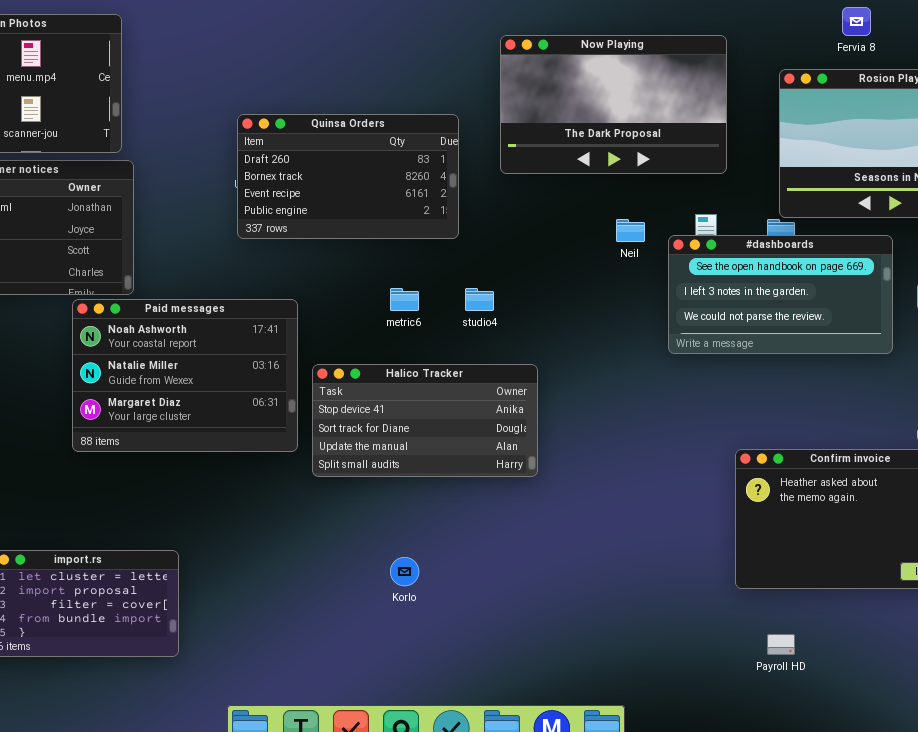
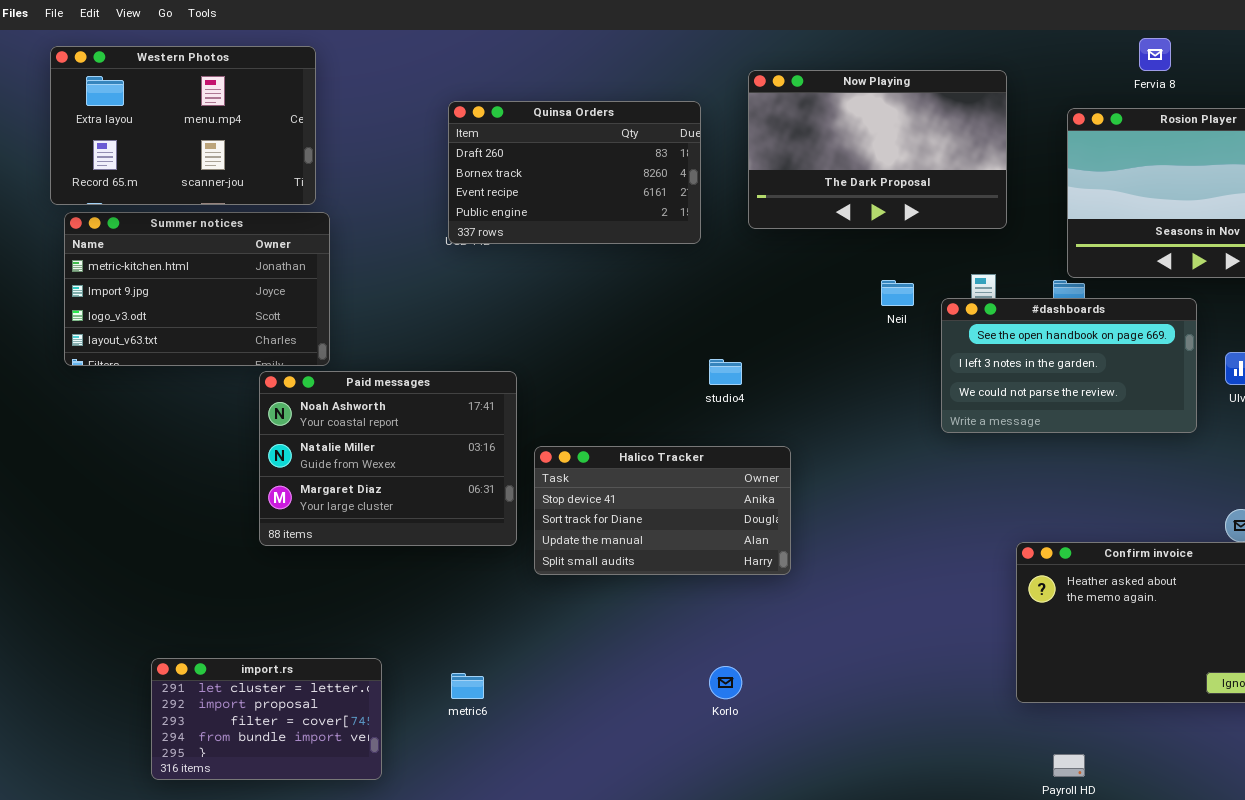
Quinsa Orders: [237,114,459,239] -> [448,101,701,244], moved
metric6: [390,288,419,311] -> [451,673,484,699], moved
Korlo: [390,557,419,586] -> [709,666,742,699], moved

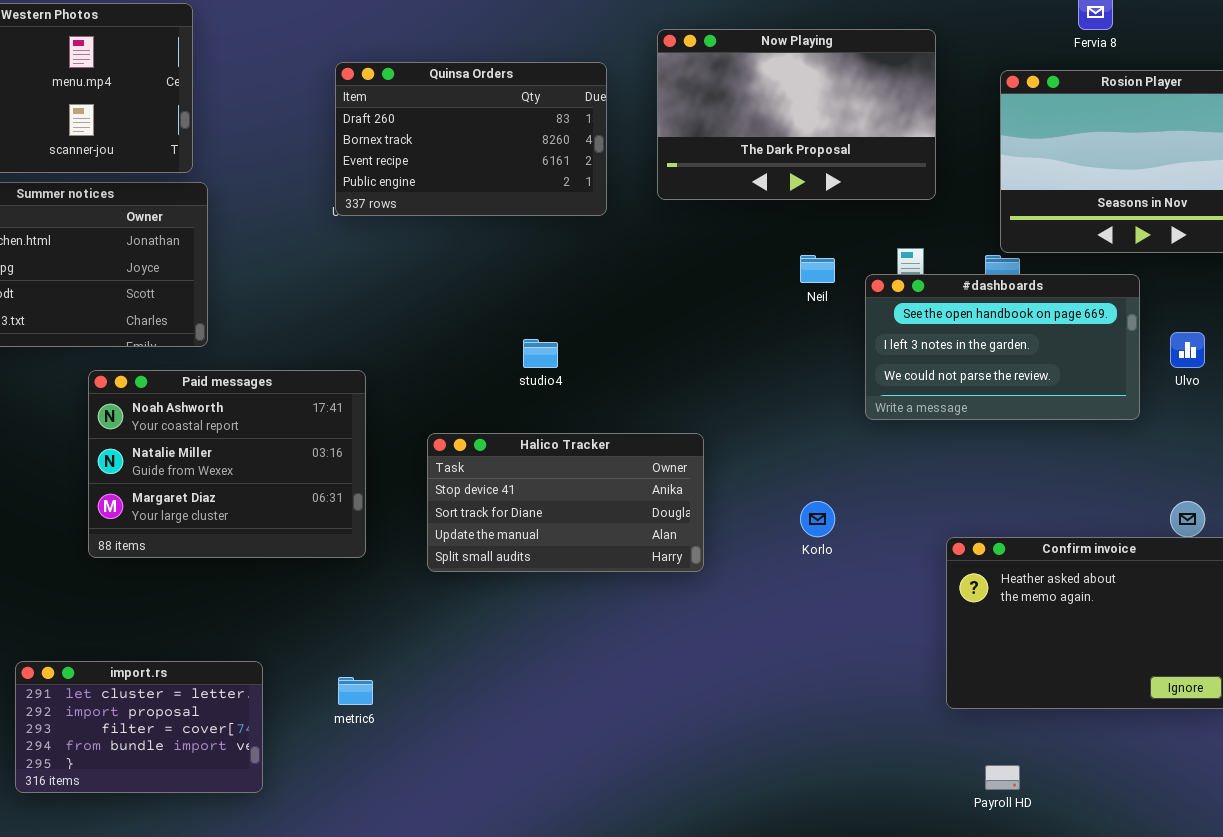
studio4: [709,359,742,385] -> [523,339,558,368], moved
Paid messages: [259,371,517,546] -> [88,370,366,558], moved
Korlo: [709,666,742,699] -> [800,501,835,537], moved

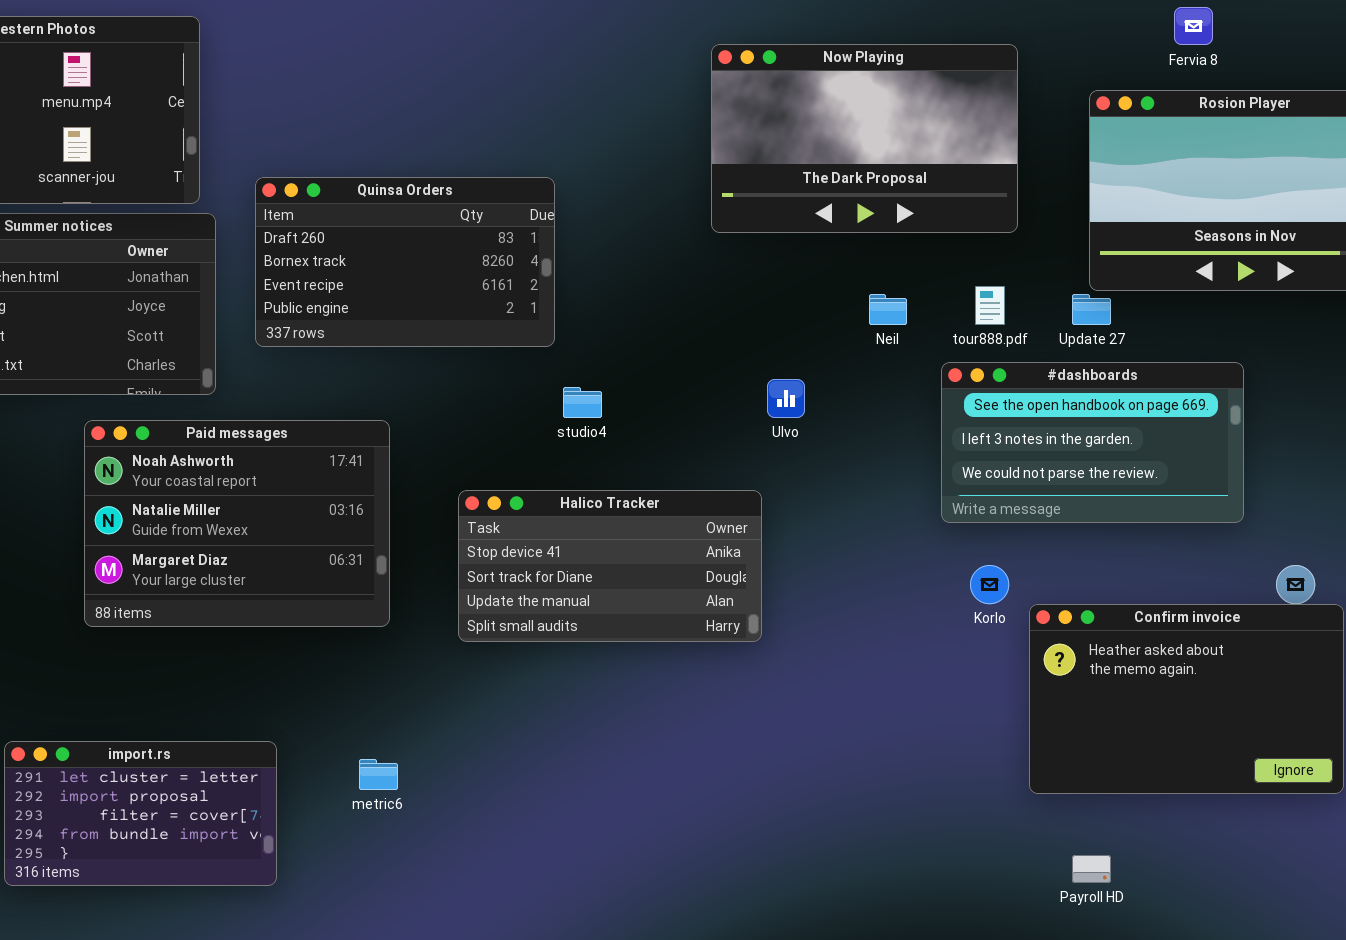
Quinsa Orders: [335,62,607,216] -> [255,177,555,347], moved
#dashboards: [865,274,1140,420] -> [941,362,1244,523], moved
Ulvo: [1170,332,1205,368] -> [767,379,805,418], moved
Korlo: [800,501,835,537] -> [970,565,1009,604], moved

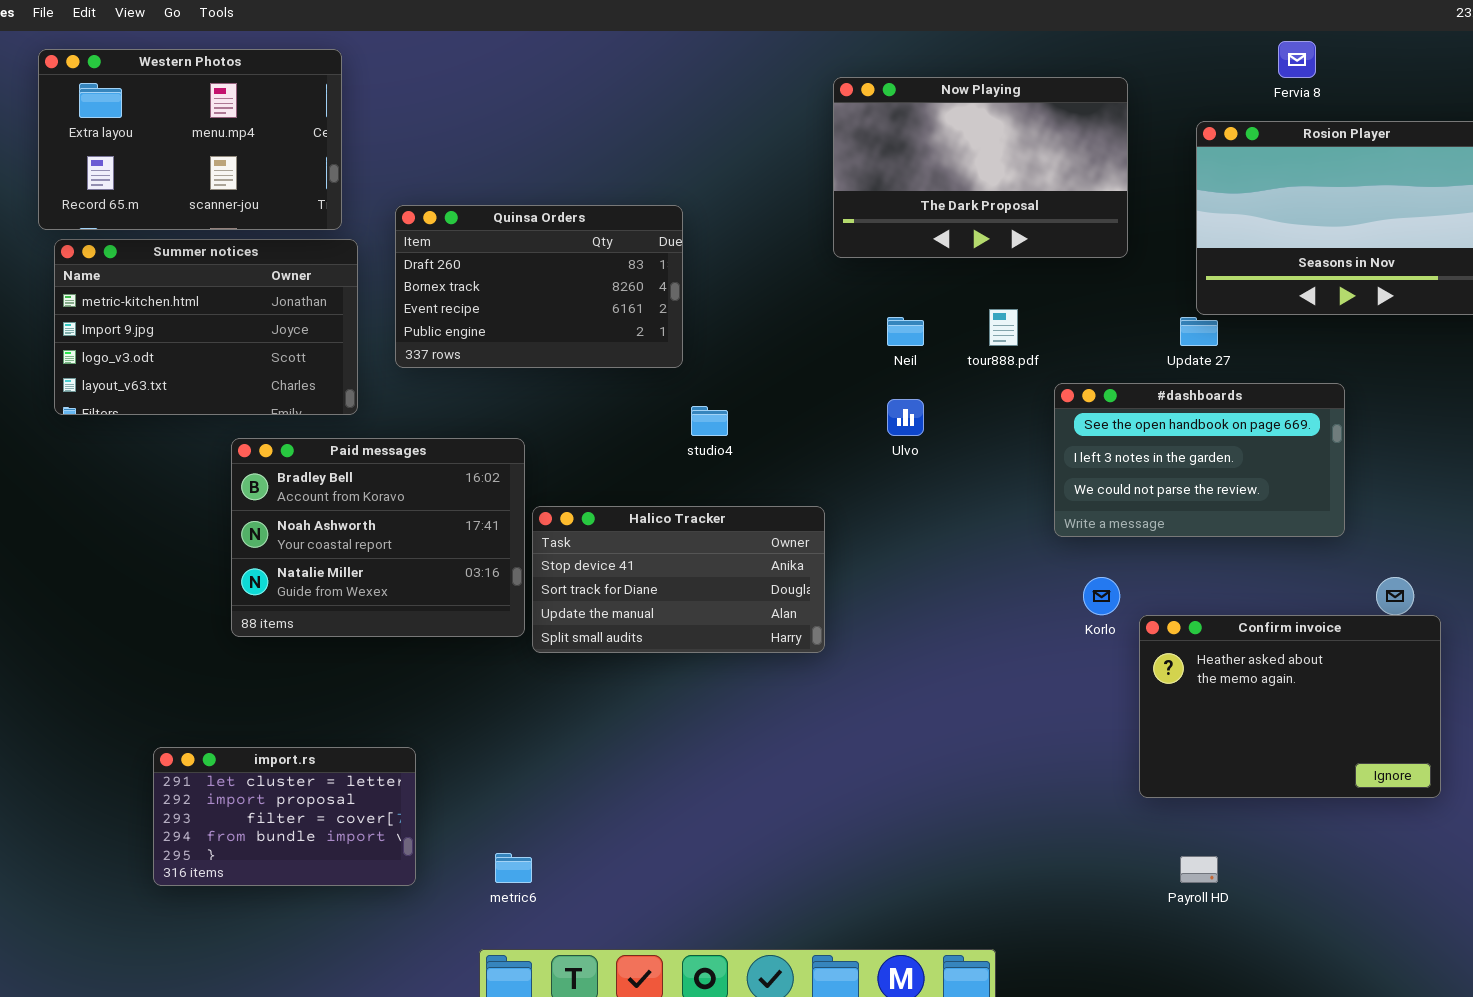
tour888.pdf: [975,286,1005,325] -> [989,309,1018,346], moved
Neil: [869,294,907,325] -> [887,317,924,346], moved
Paid messages: [84,420,390,627] -> [231,438,525,637], scrolled up 1 row
Halico Tracker: [458,490,762,642] -> [532,506,825,653], moved
metric6: [359,759,398,790] -> [495,853,532,883], moved

